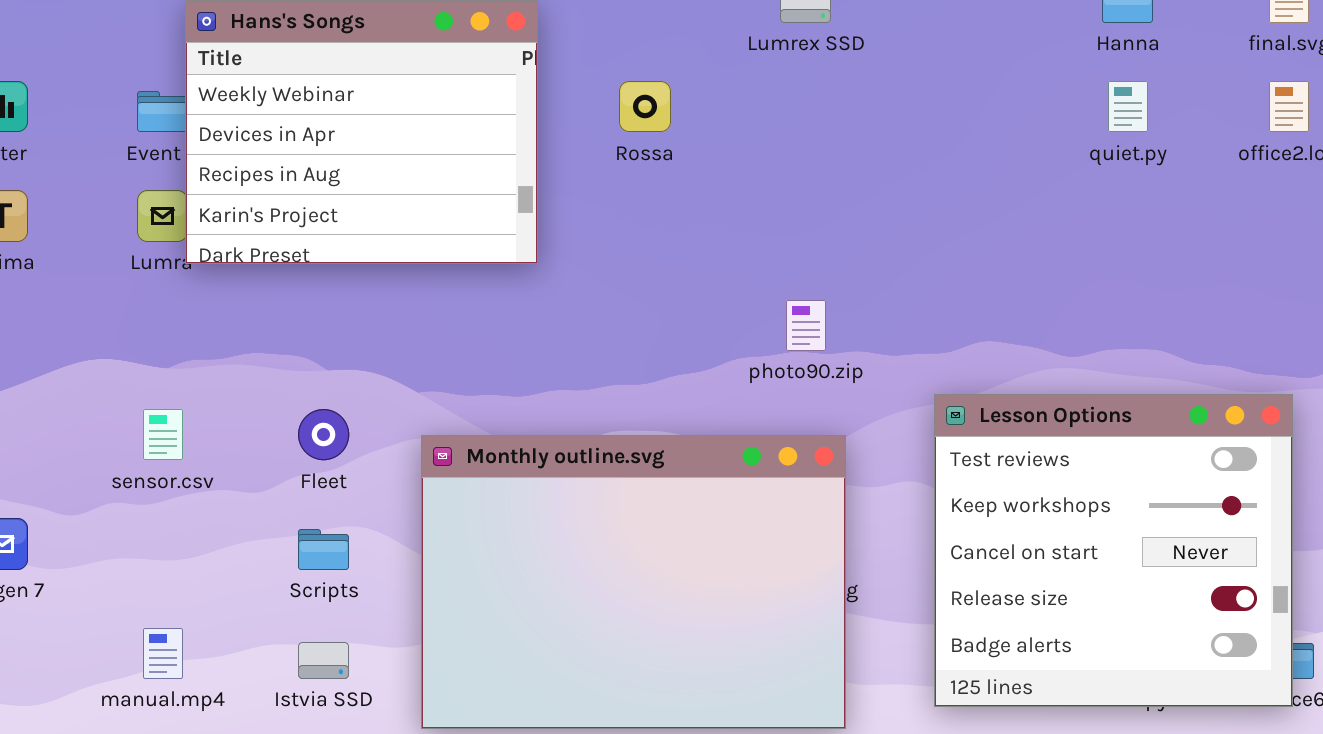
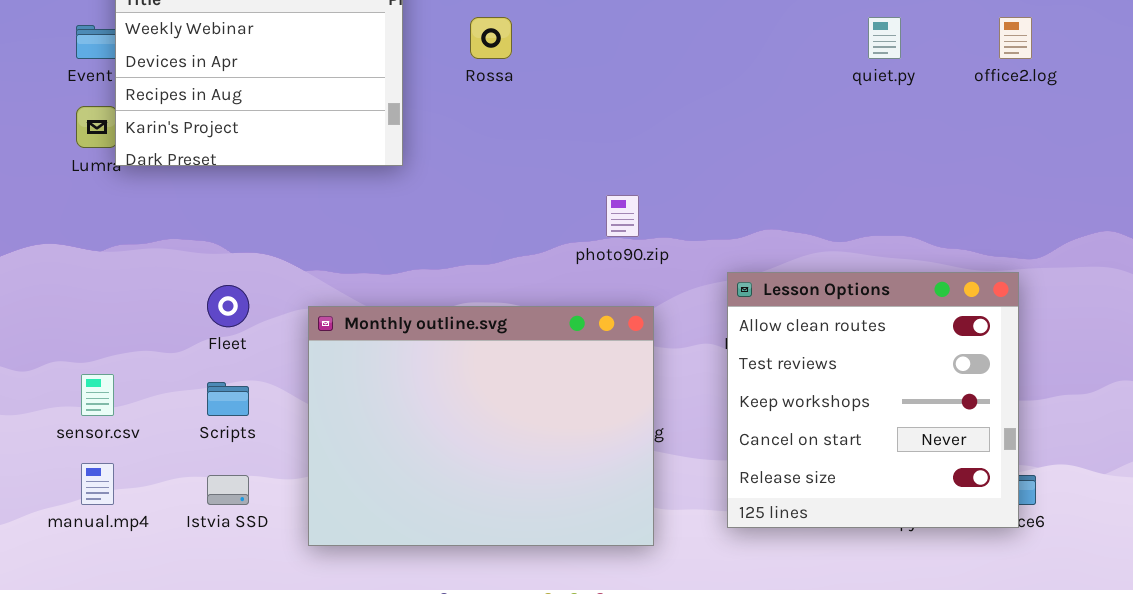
Lesson Options: [934,394,1293,707] -> [727,272,1019,528], scrolled up 1 row
sensor.csv: [143,409,183,460] -> [81,374,114,416], moved

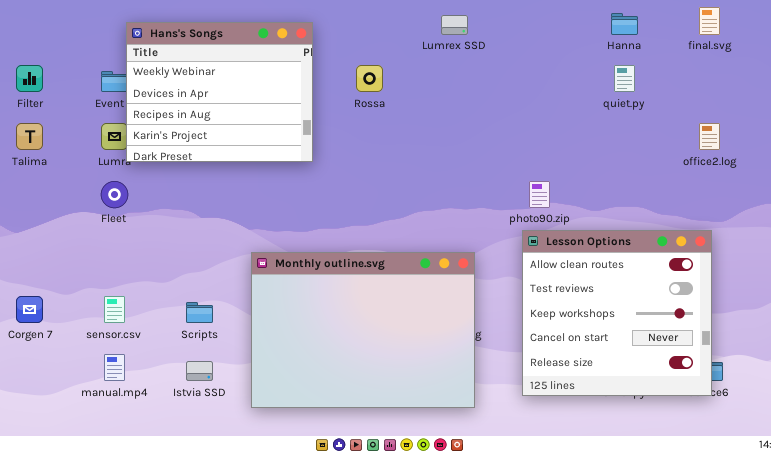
office2.log: [999,17,1032,59] -> [699,123,720,150], moved
photo90.zip: [606,195,639,237] -> [529,181,550,208], moved
Fleet: [207,285,249,327] -> [101,181,128,208], moved

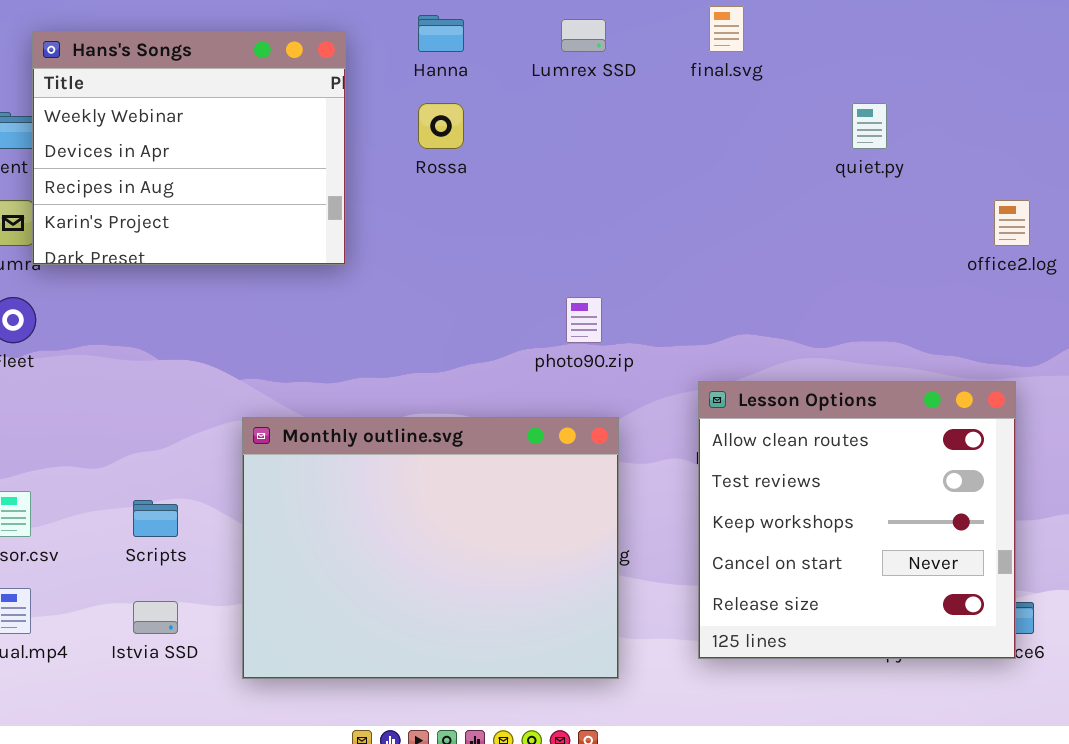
final.svg: [699,7,720,35] -> [709,6,744,52], moved
Hanna: [611,13,638,35] -> [418,15,464,52], moved
photo90.zip: [529,181,550,208] -> [566,297,602,343], moved

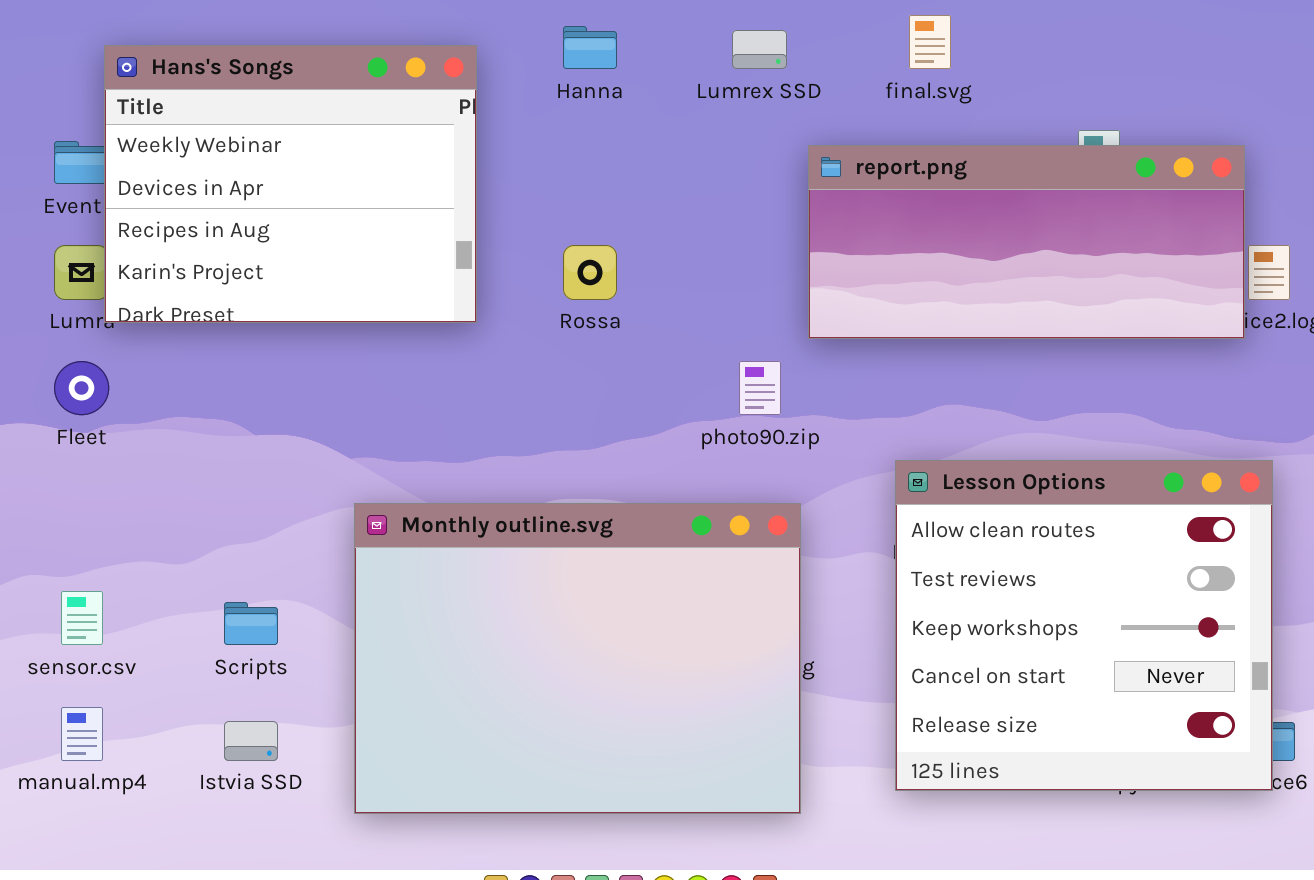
Rossa: [418,103,464,149] -> [563,245,617,300], moved
report.png: none -> [808,145,1245,339], opened

